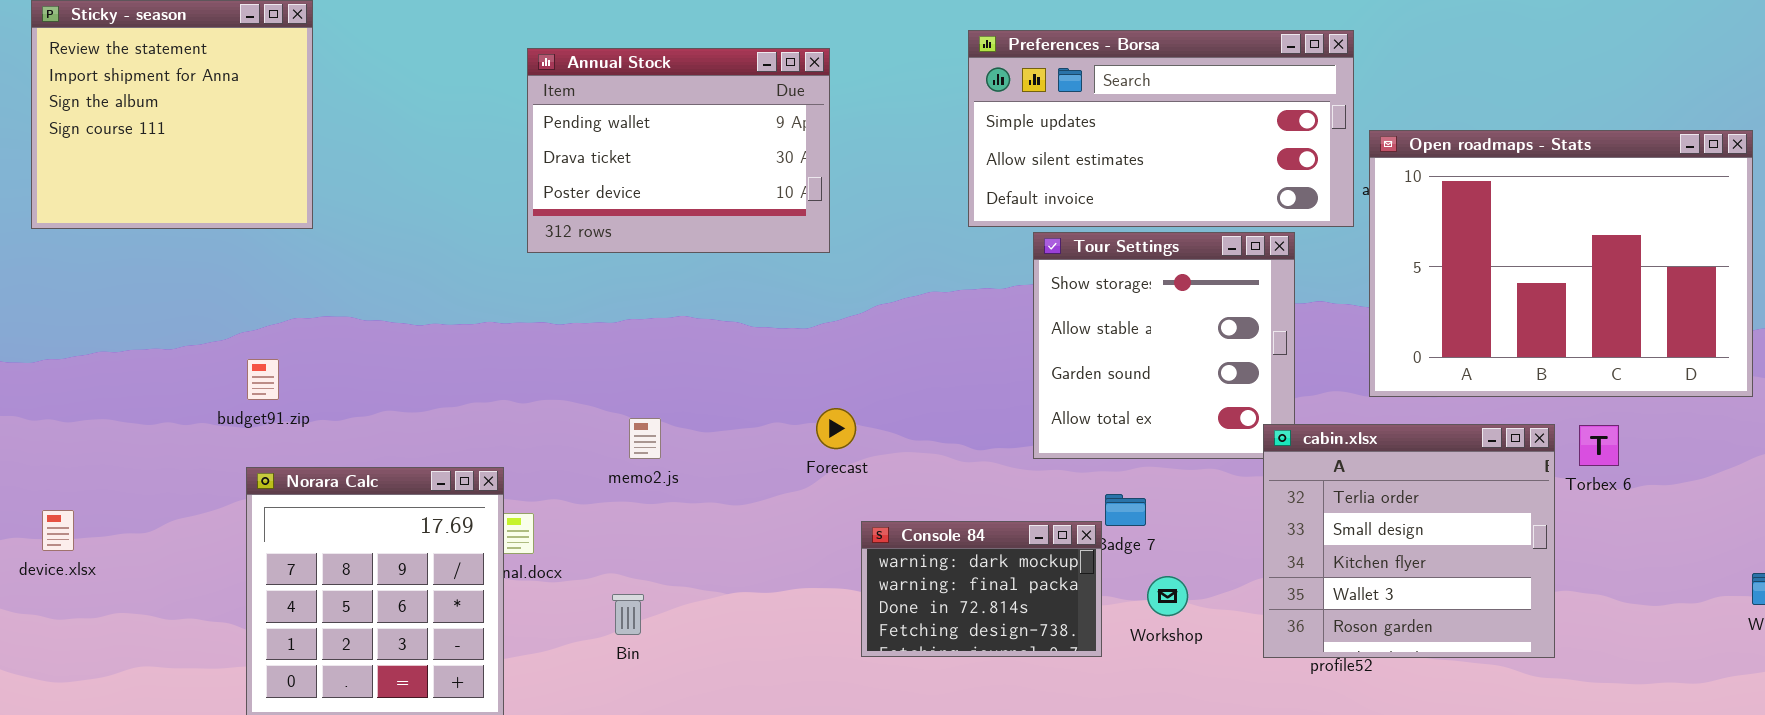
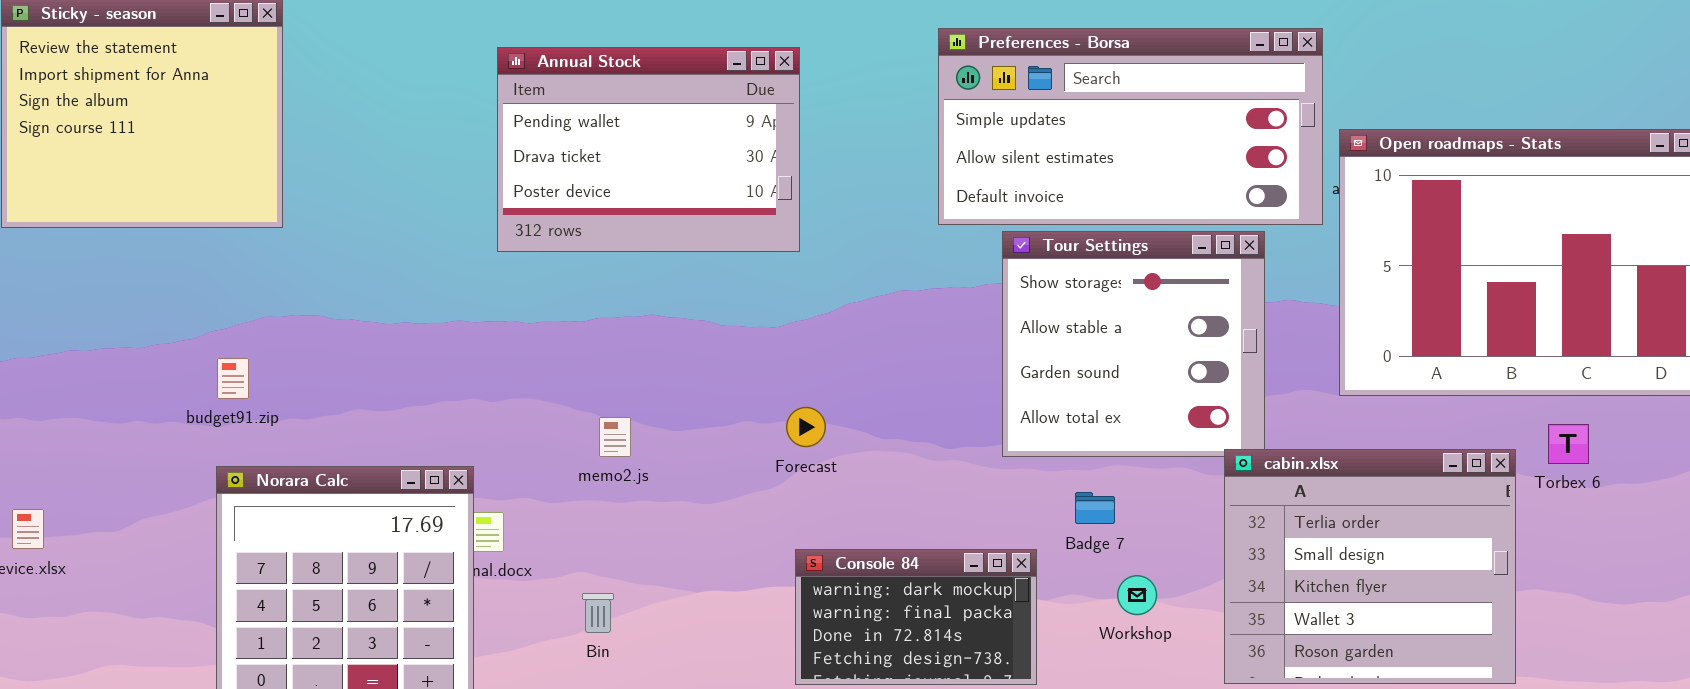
cabin.xlsx: [1263,424,1555,658] -> [1224,449,1516,684], moved
Console 84: [861,521,1102,657] -> [795,549,1037,685], moved

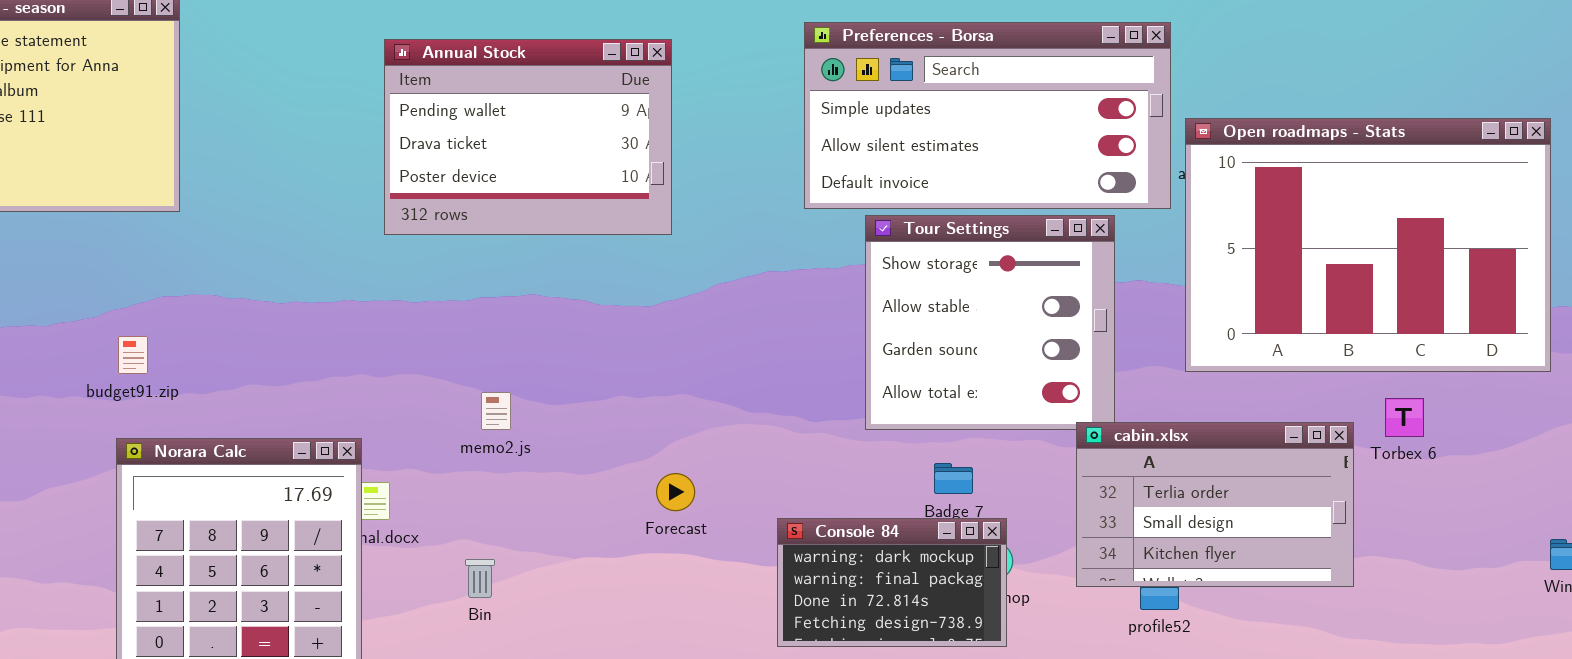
Forecast: [786,407,826,447] -> [656,473,695,511], moved
cabin.xlsx: [1224,449,1516,684] -> [1076,422,1354,587], resized
Console 84: [795,549,1037,685] -> [777,518,1007,647], moved

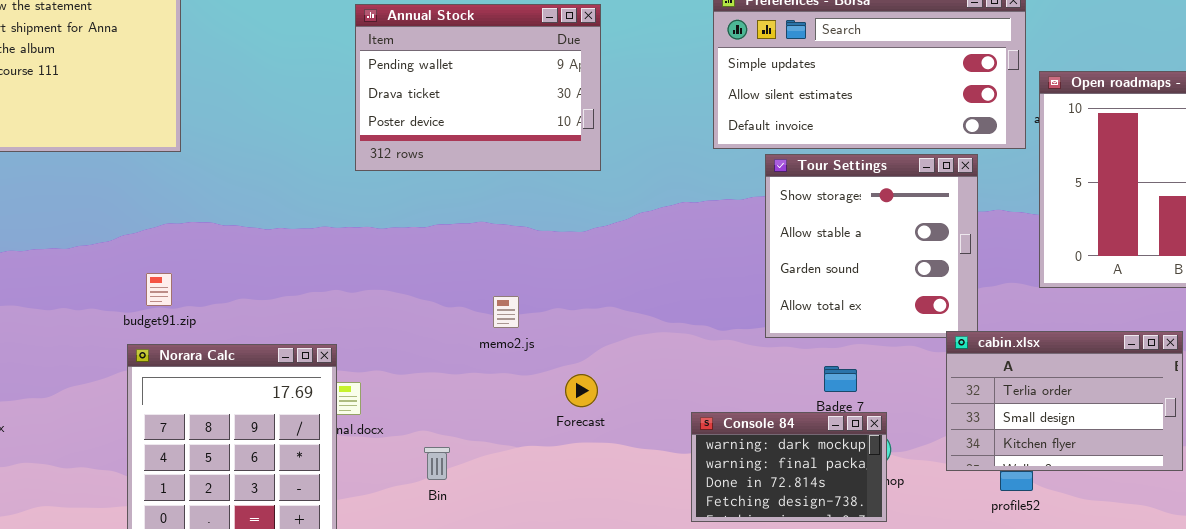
budget91.zip: [118,336,148,374] -> [146,273,172,306], moved
memo2.js: [481,392,511,430] -> [493,296,519,328], moved
Forecast: [656,473,695,511] -> [565,374,598,407], moved

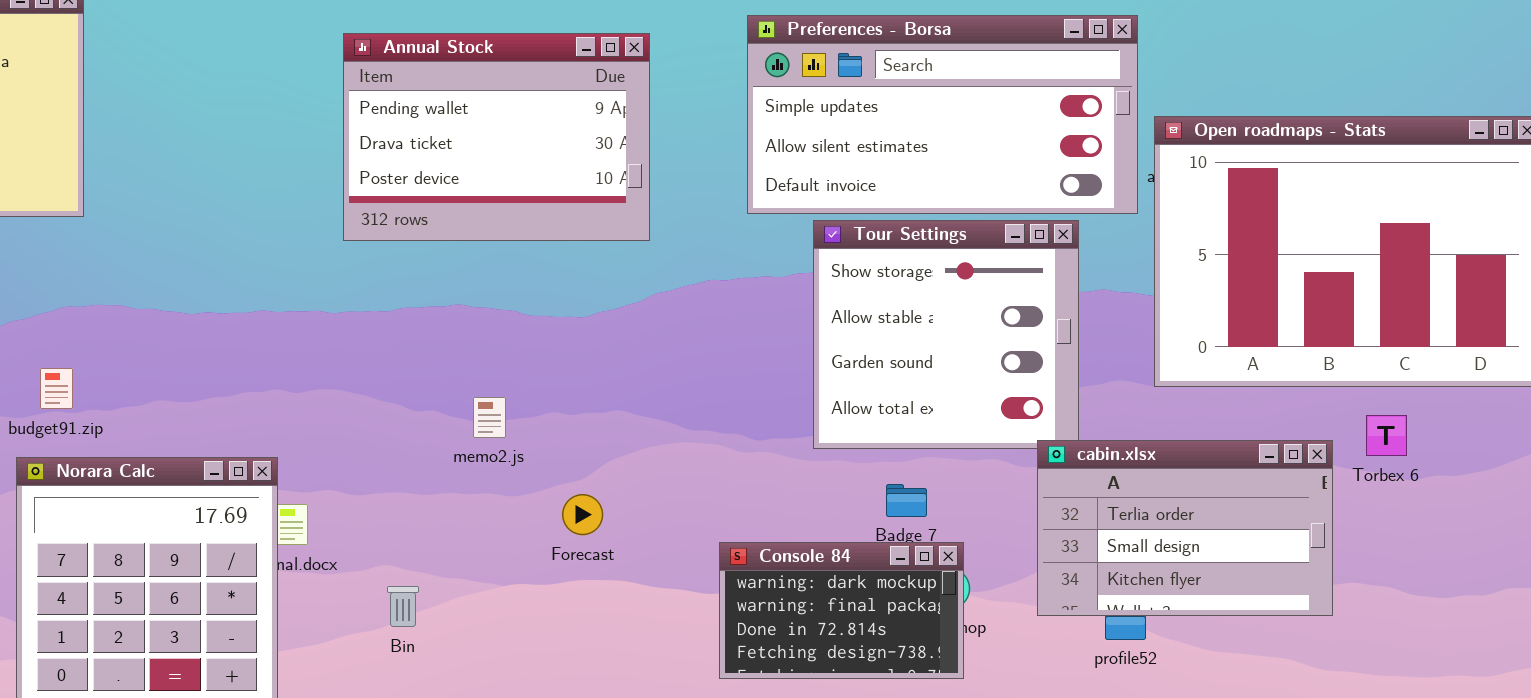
Annual Stock: [355,4,601,171] -> [343,33,650,241], moved

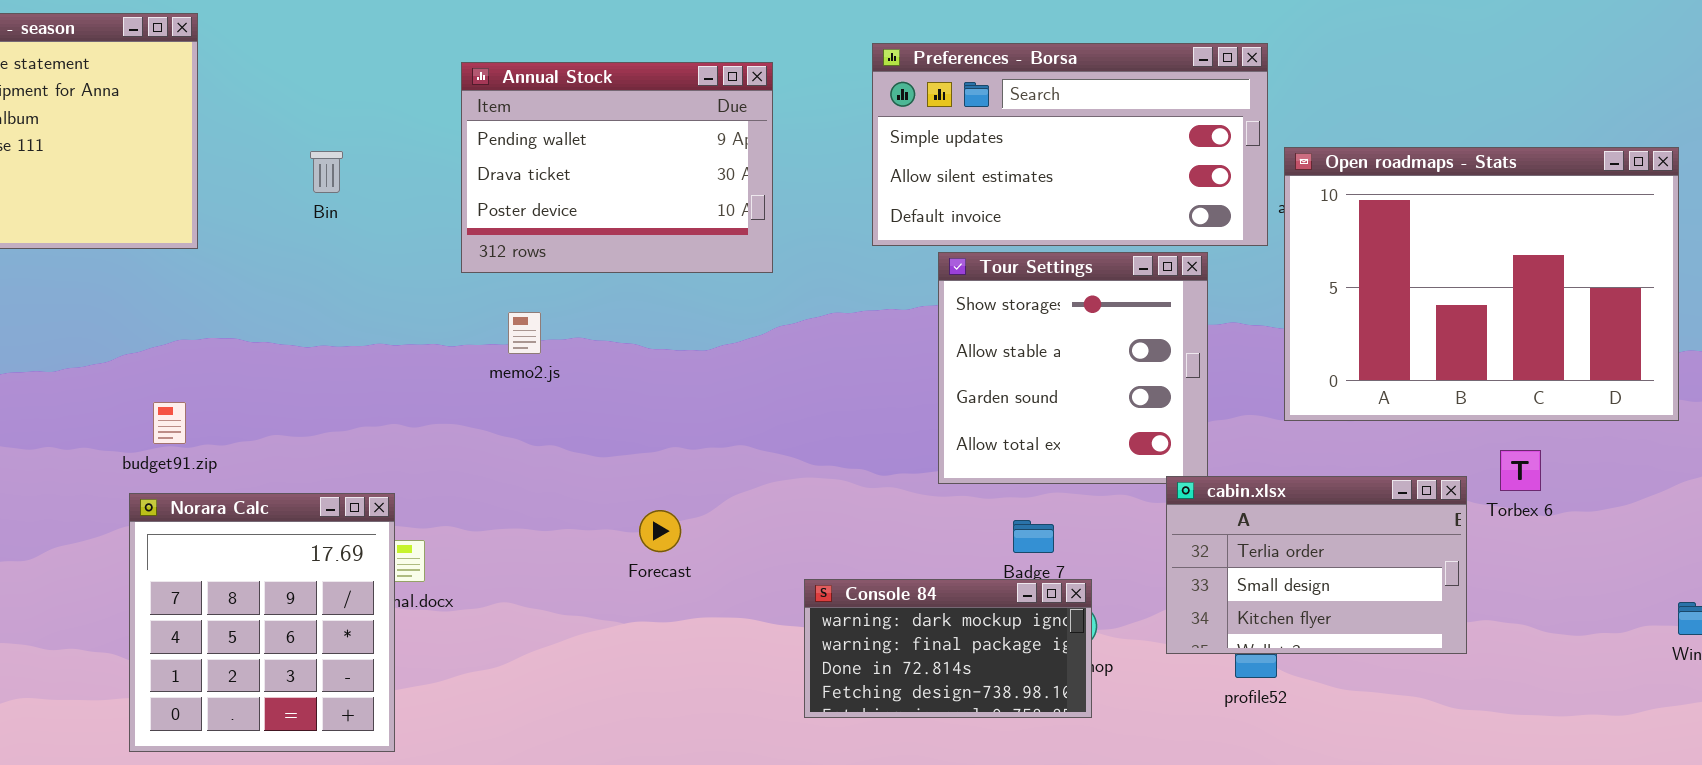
memo2.js: [473,397,506,438] -> [508,312,541,354], moved
Forecast: [562,494,603,535] -> [639,510,681,552], moved
Console 84: [719,542,964,679] -> [804,579,1092,718], resized
Bin: [387,586,419,627] -> [310,151,343,193], moved

